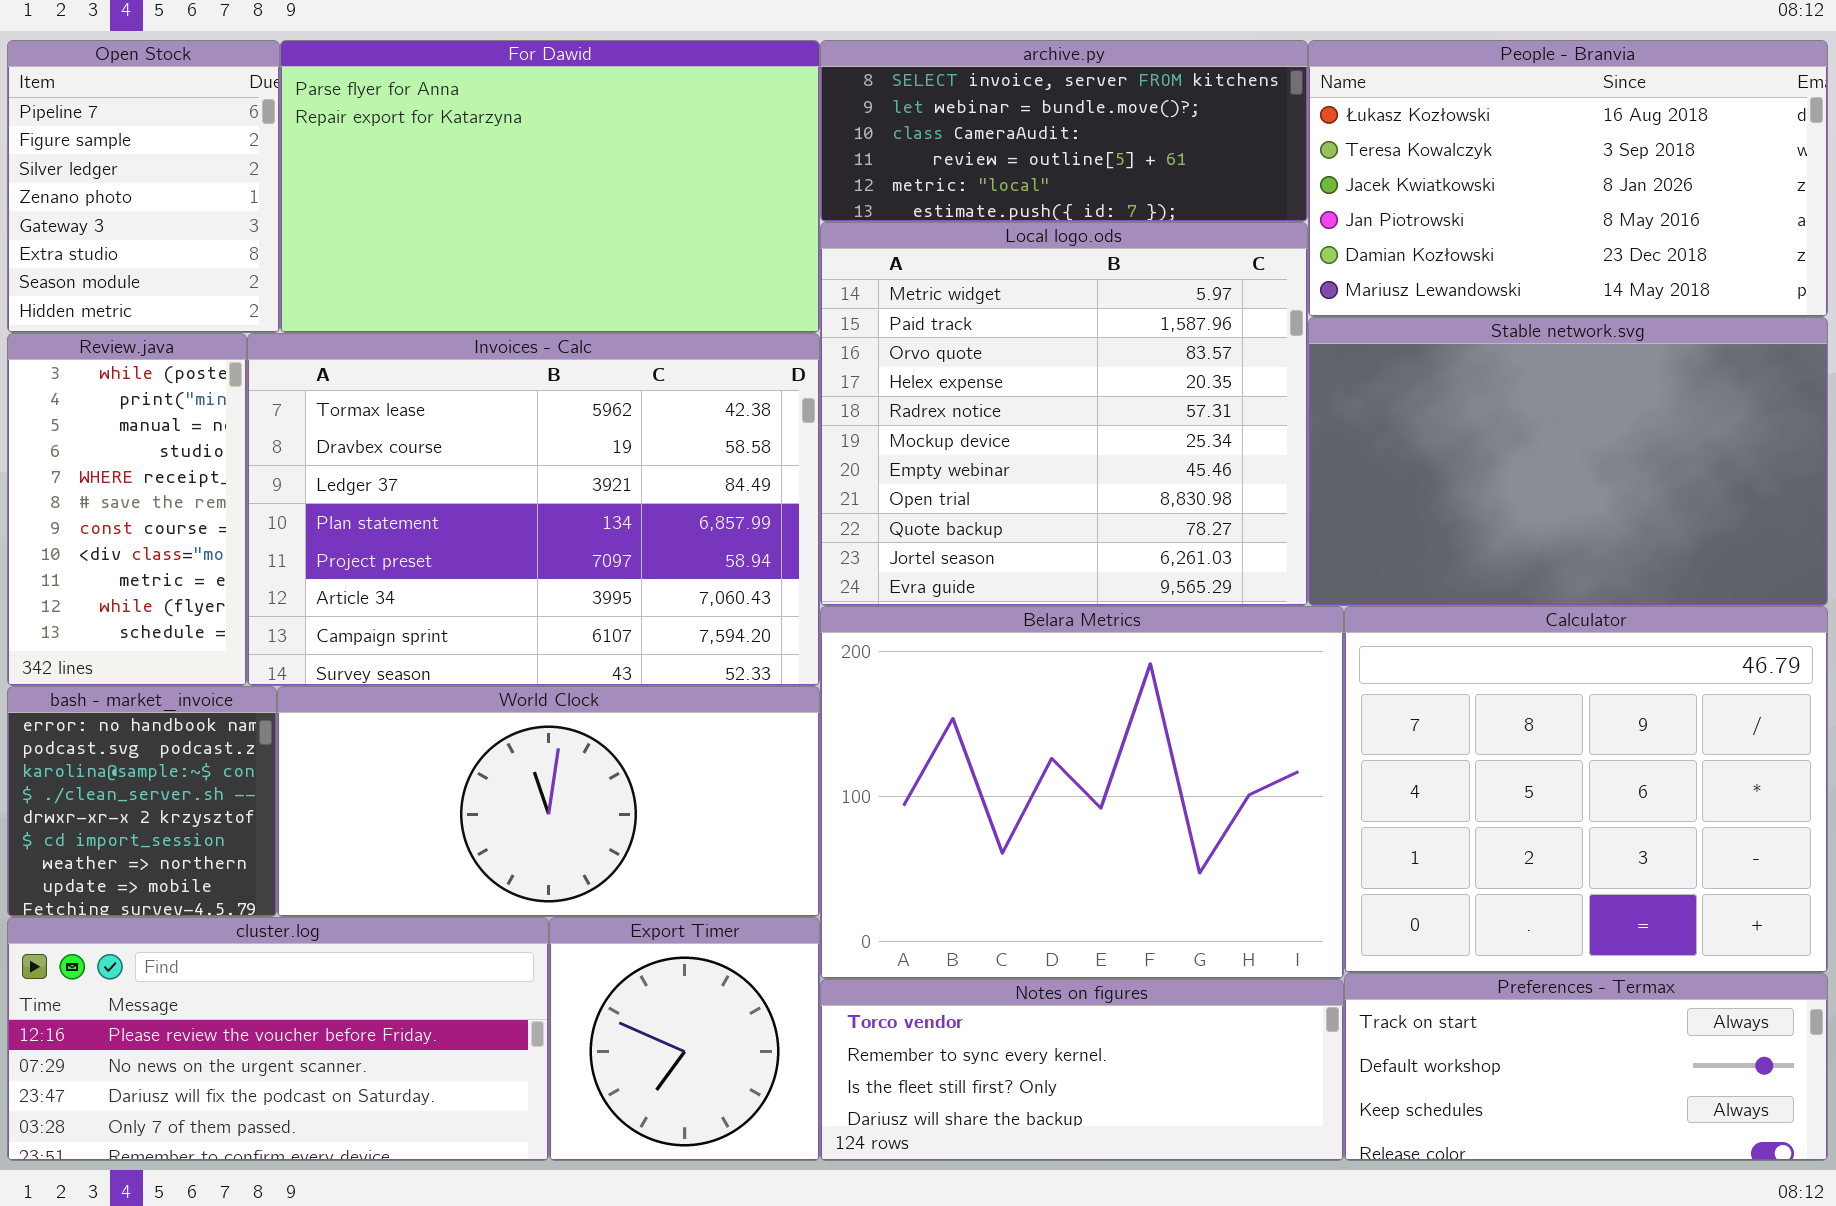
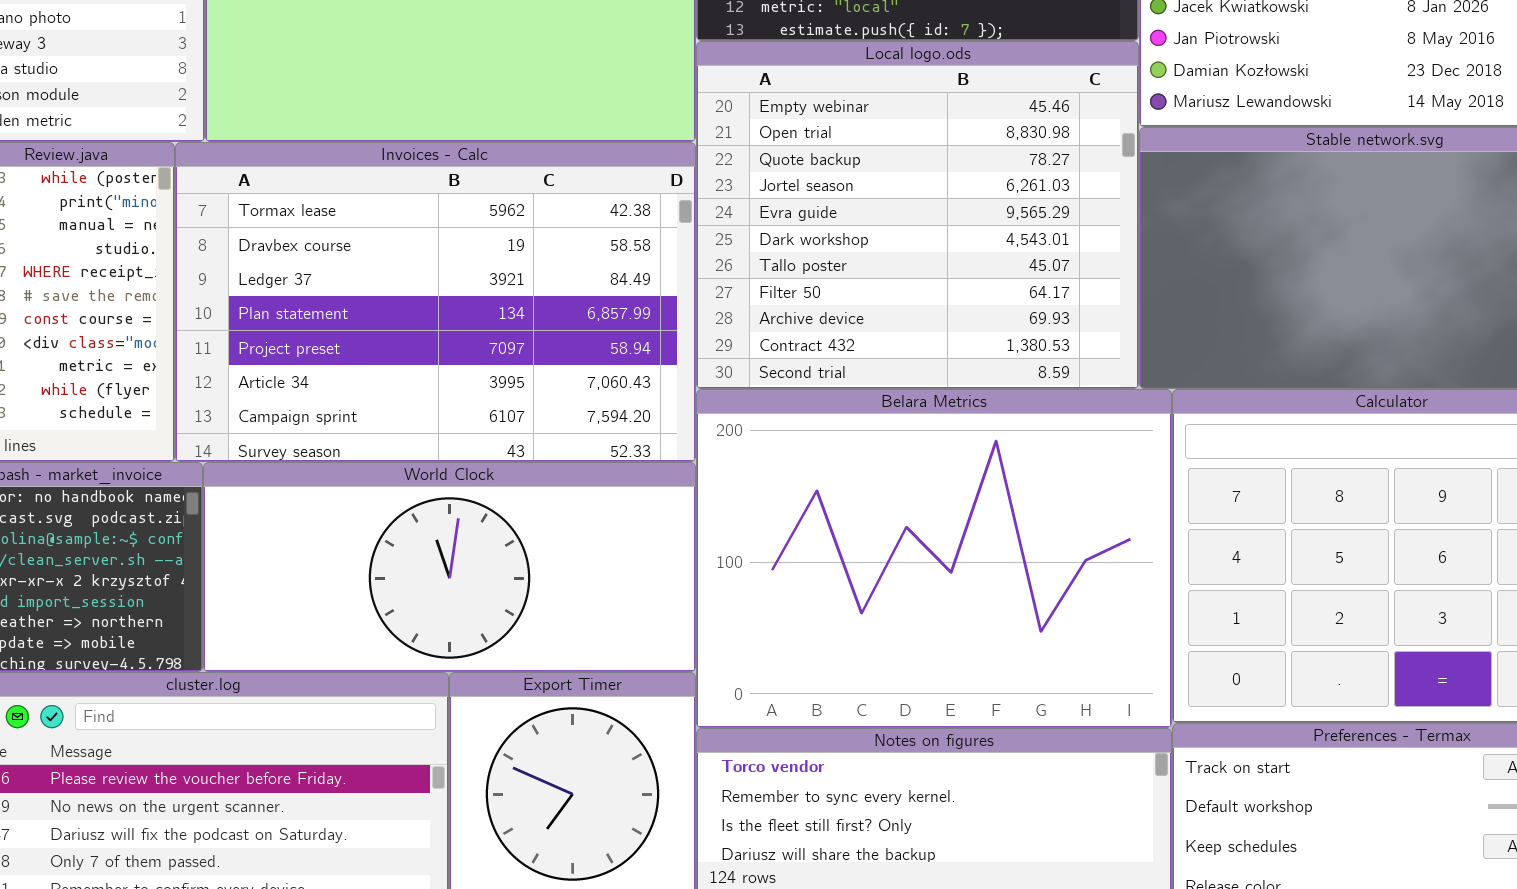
Local logo.ods: [820,222,1308,606] -> [696,41,1139,389], scrolled down 6 rows

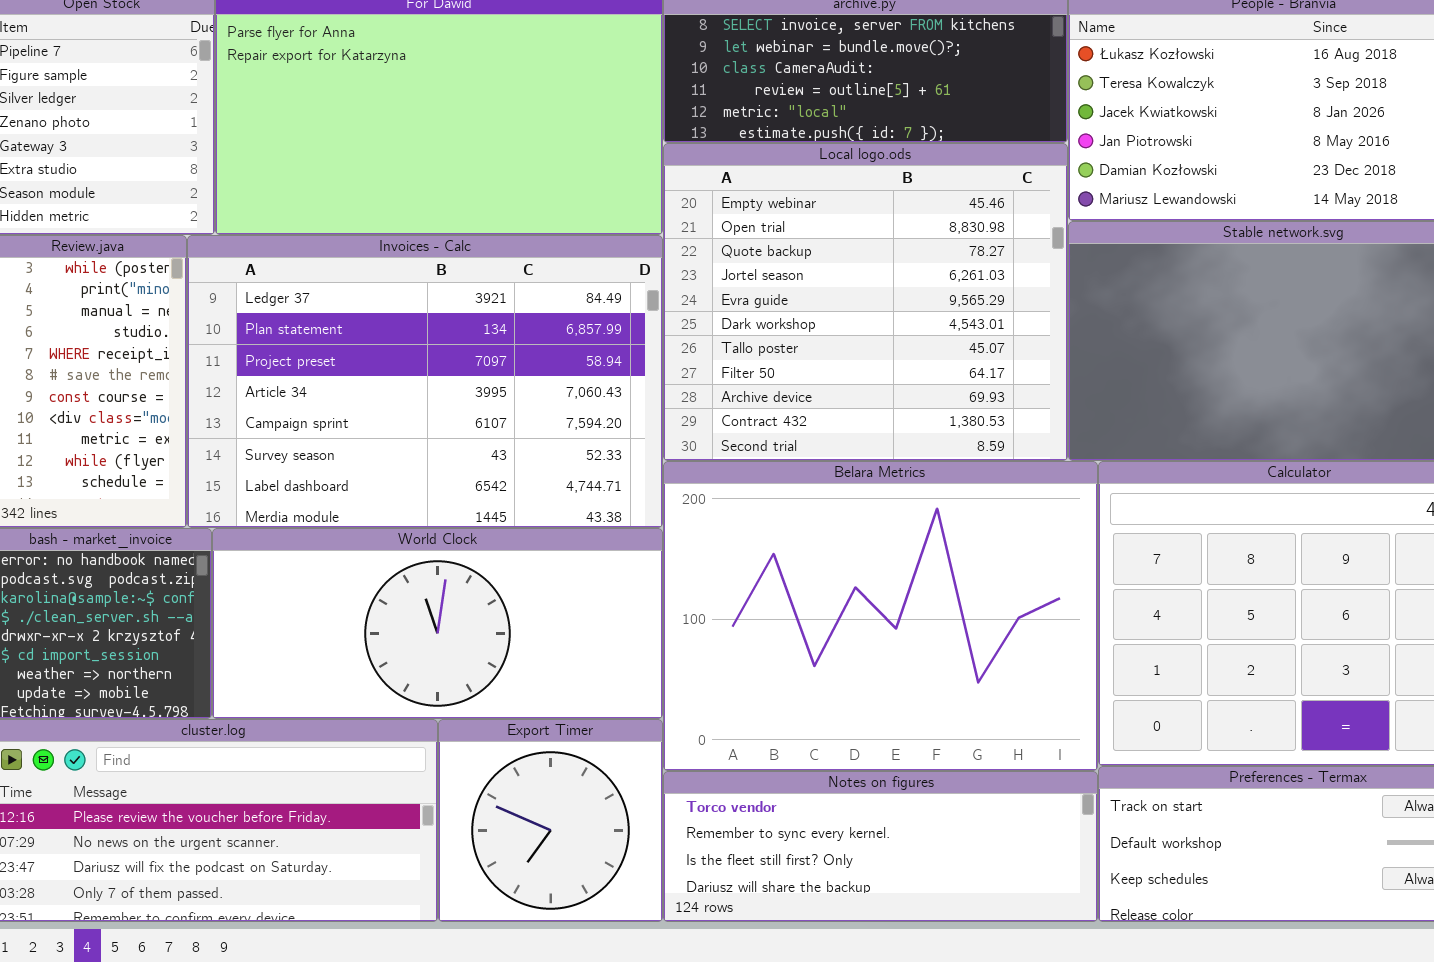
Invoices - Calc: [175,142,696,462] -> [187,235,663,528], scrolled down 2 rows

